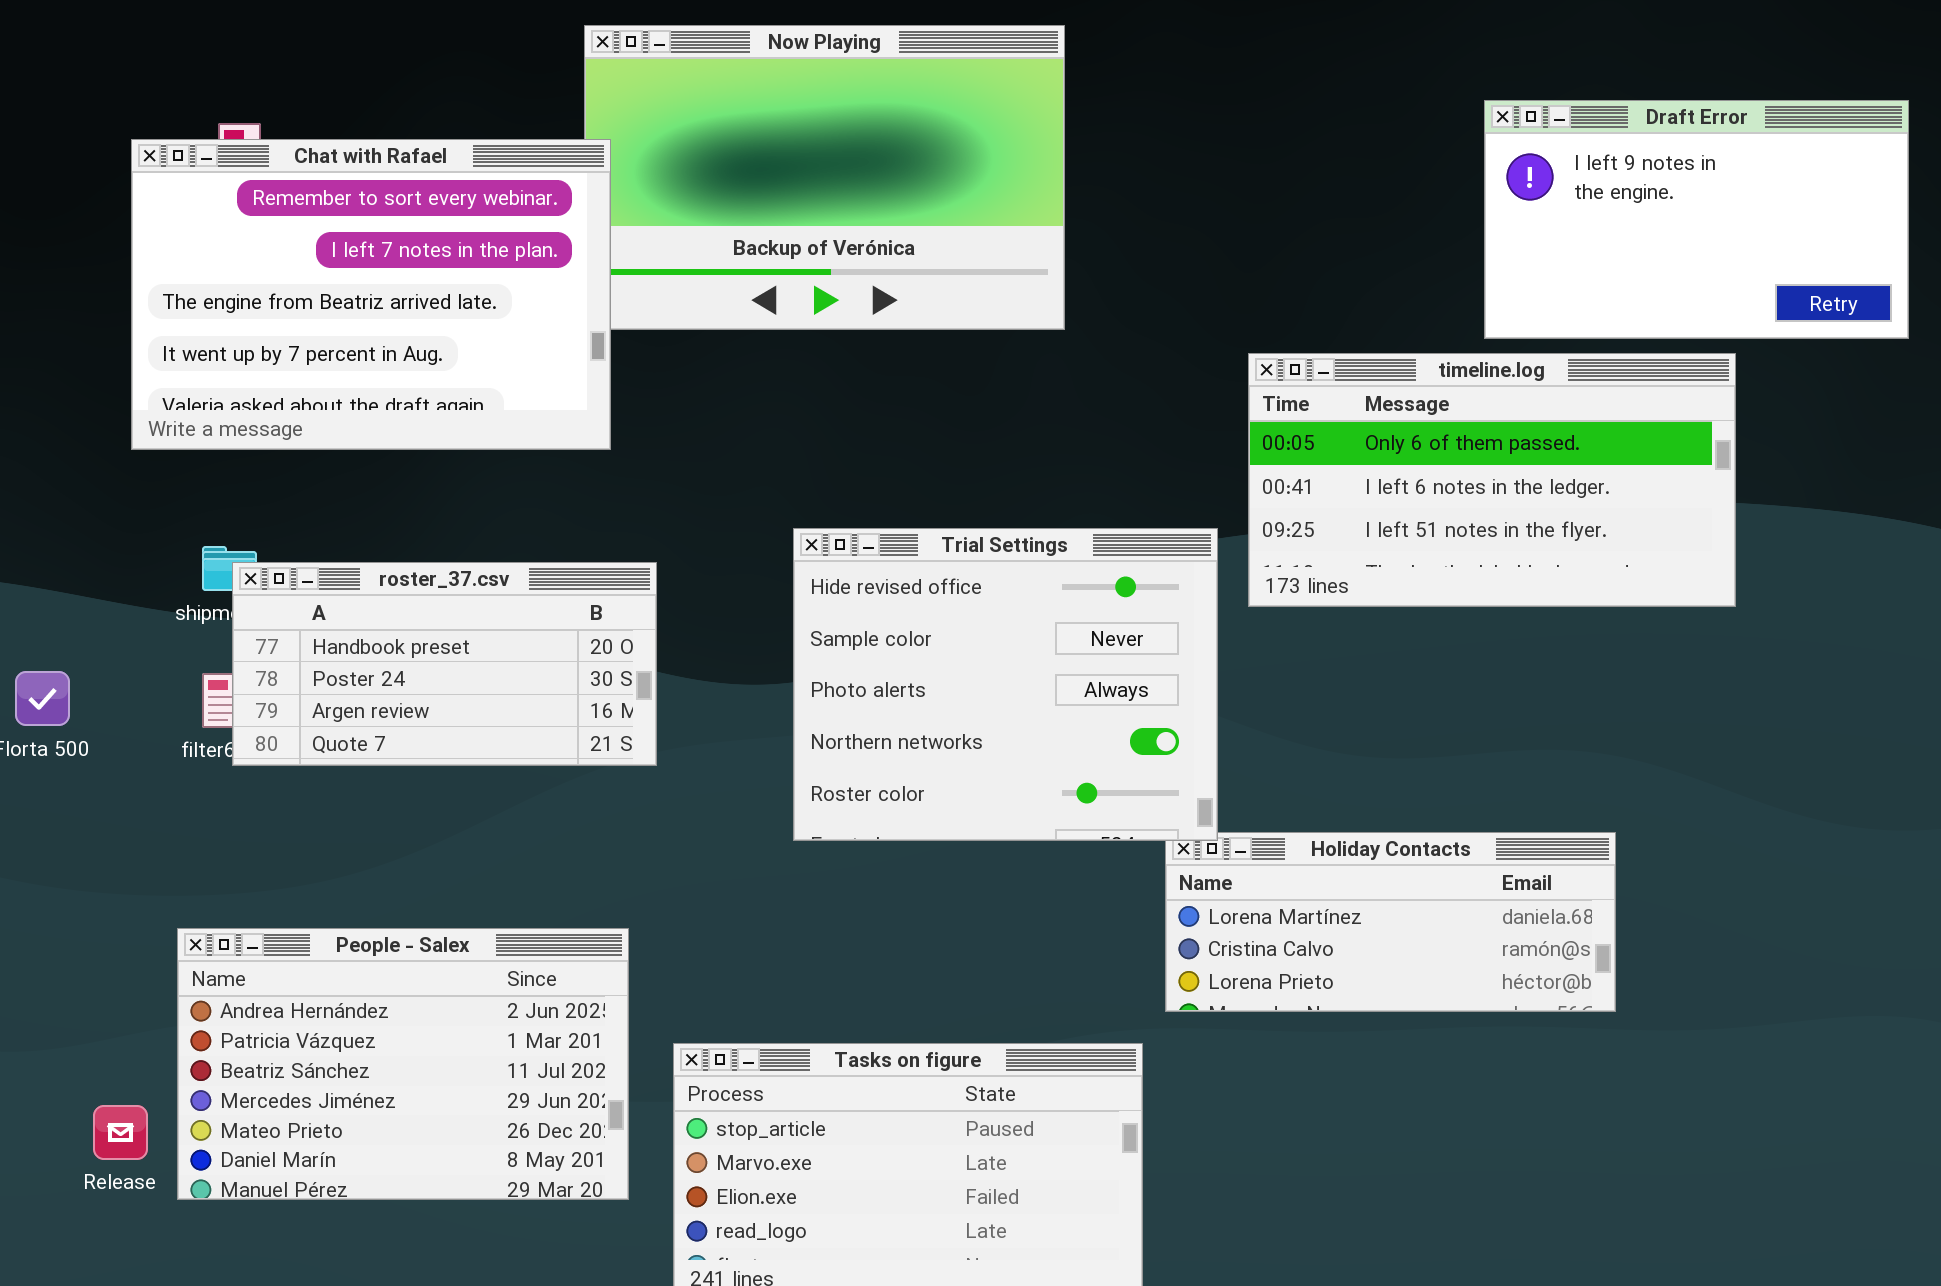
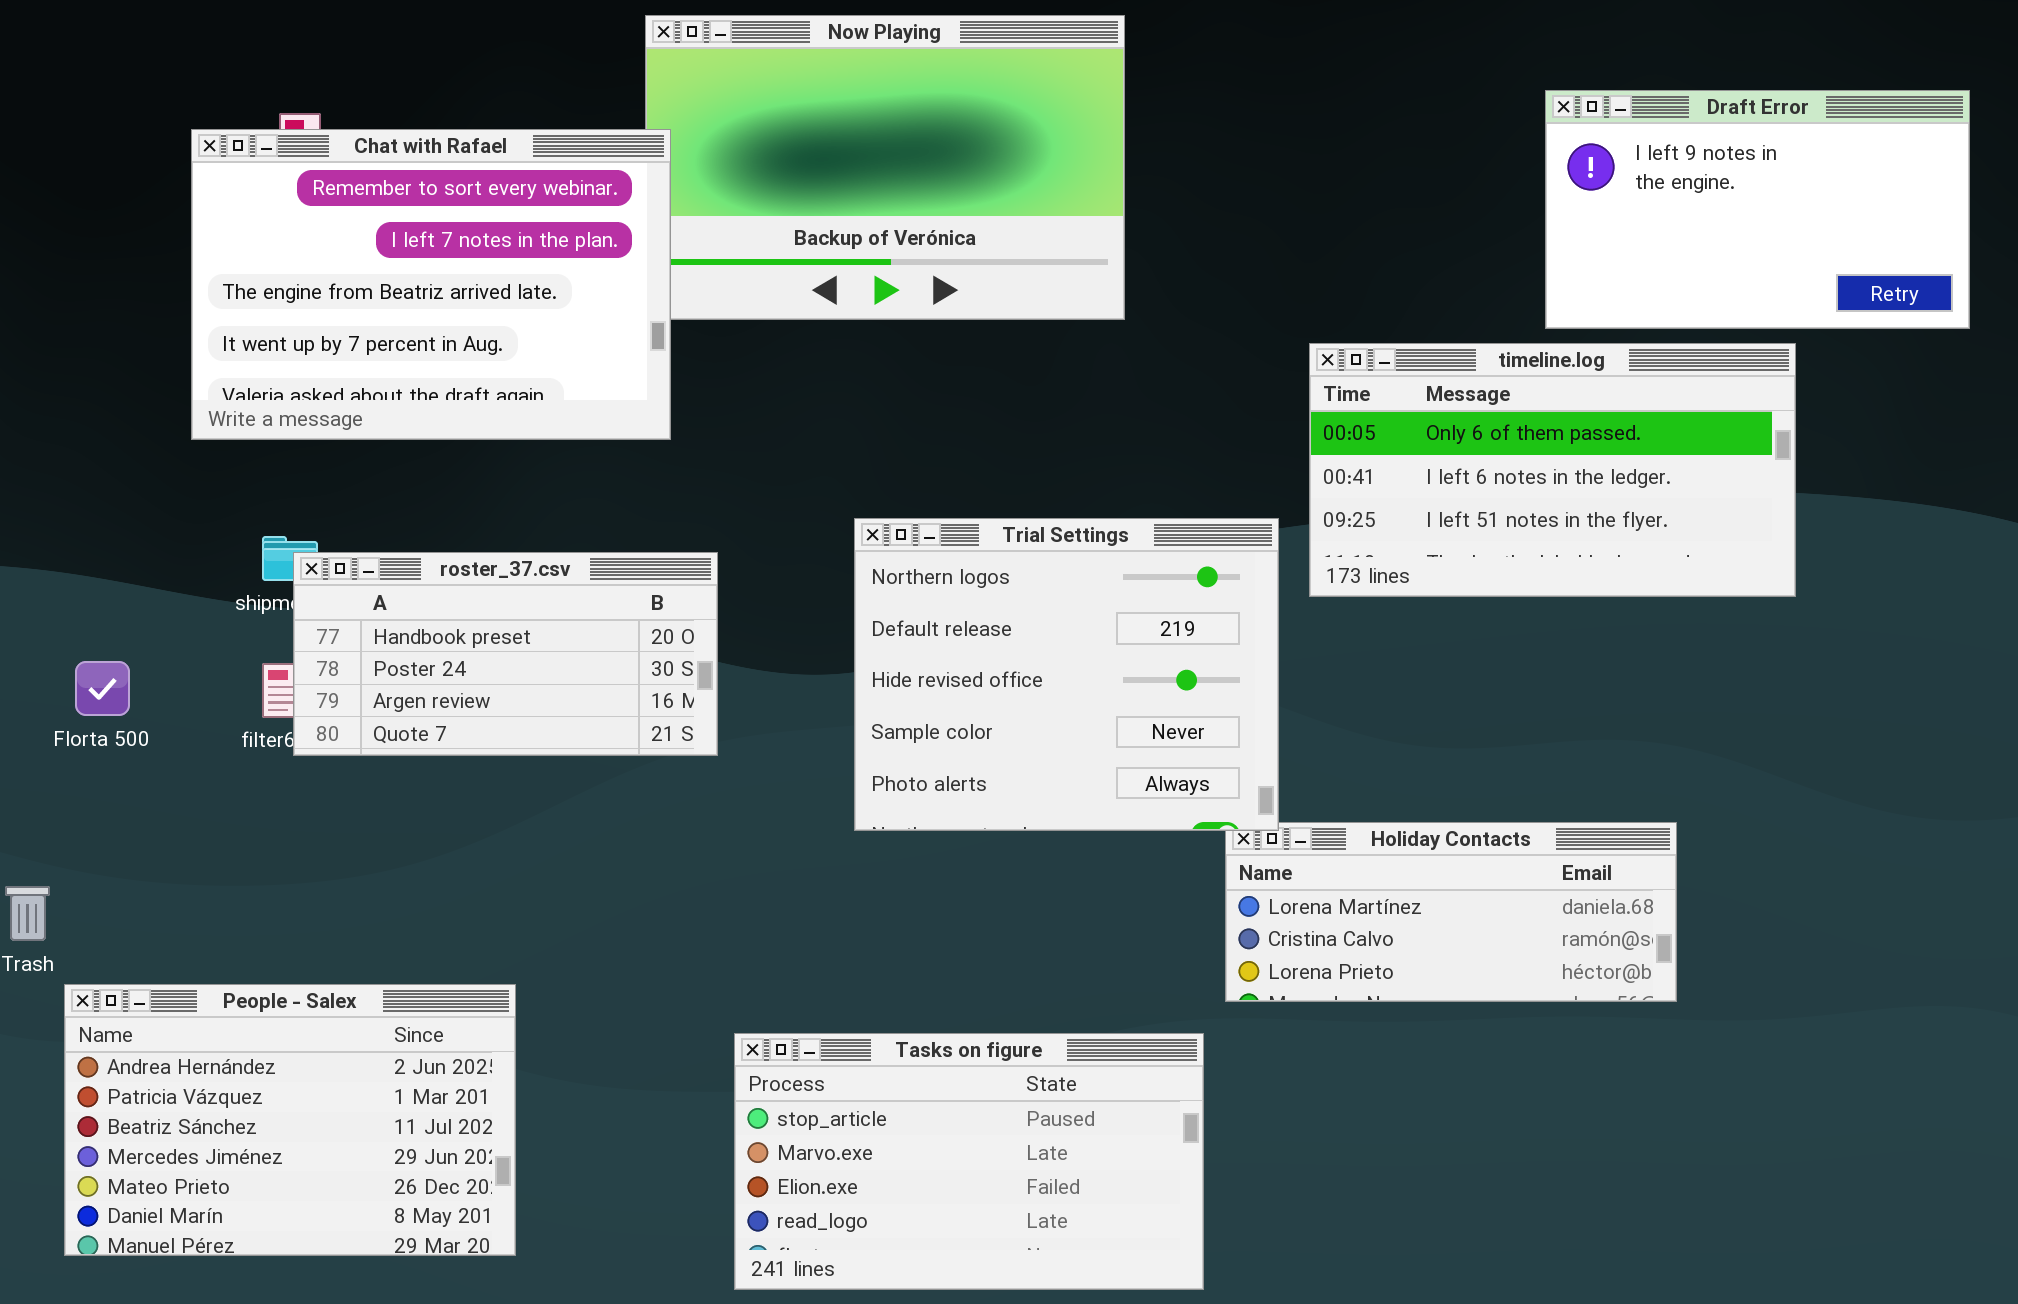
Trial Settings: [793,528,1218,841] -> [854,518,1279,831], scrolled up 2 rows
People - Salex: [177,928,629,1200] -> [64,984,516,1256], moved

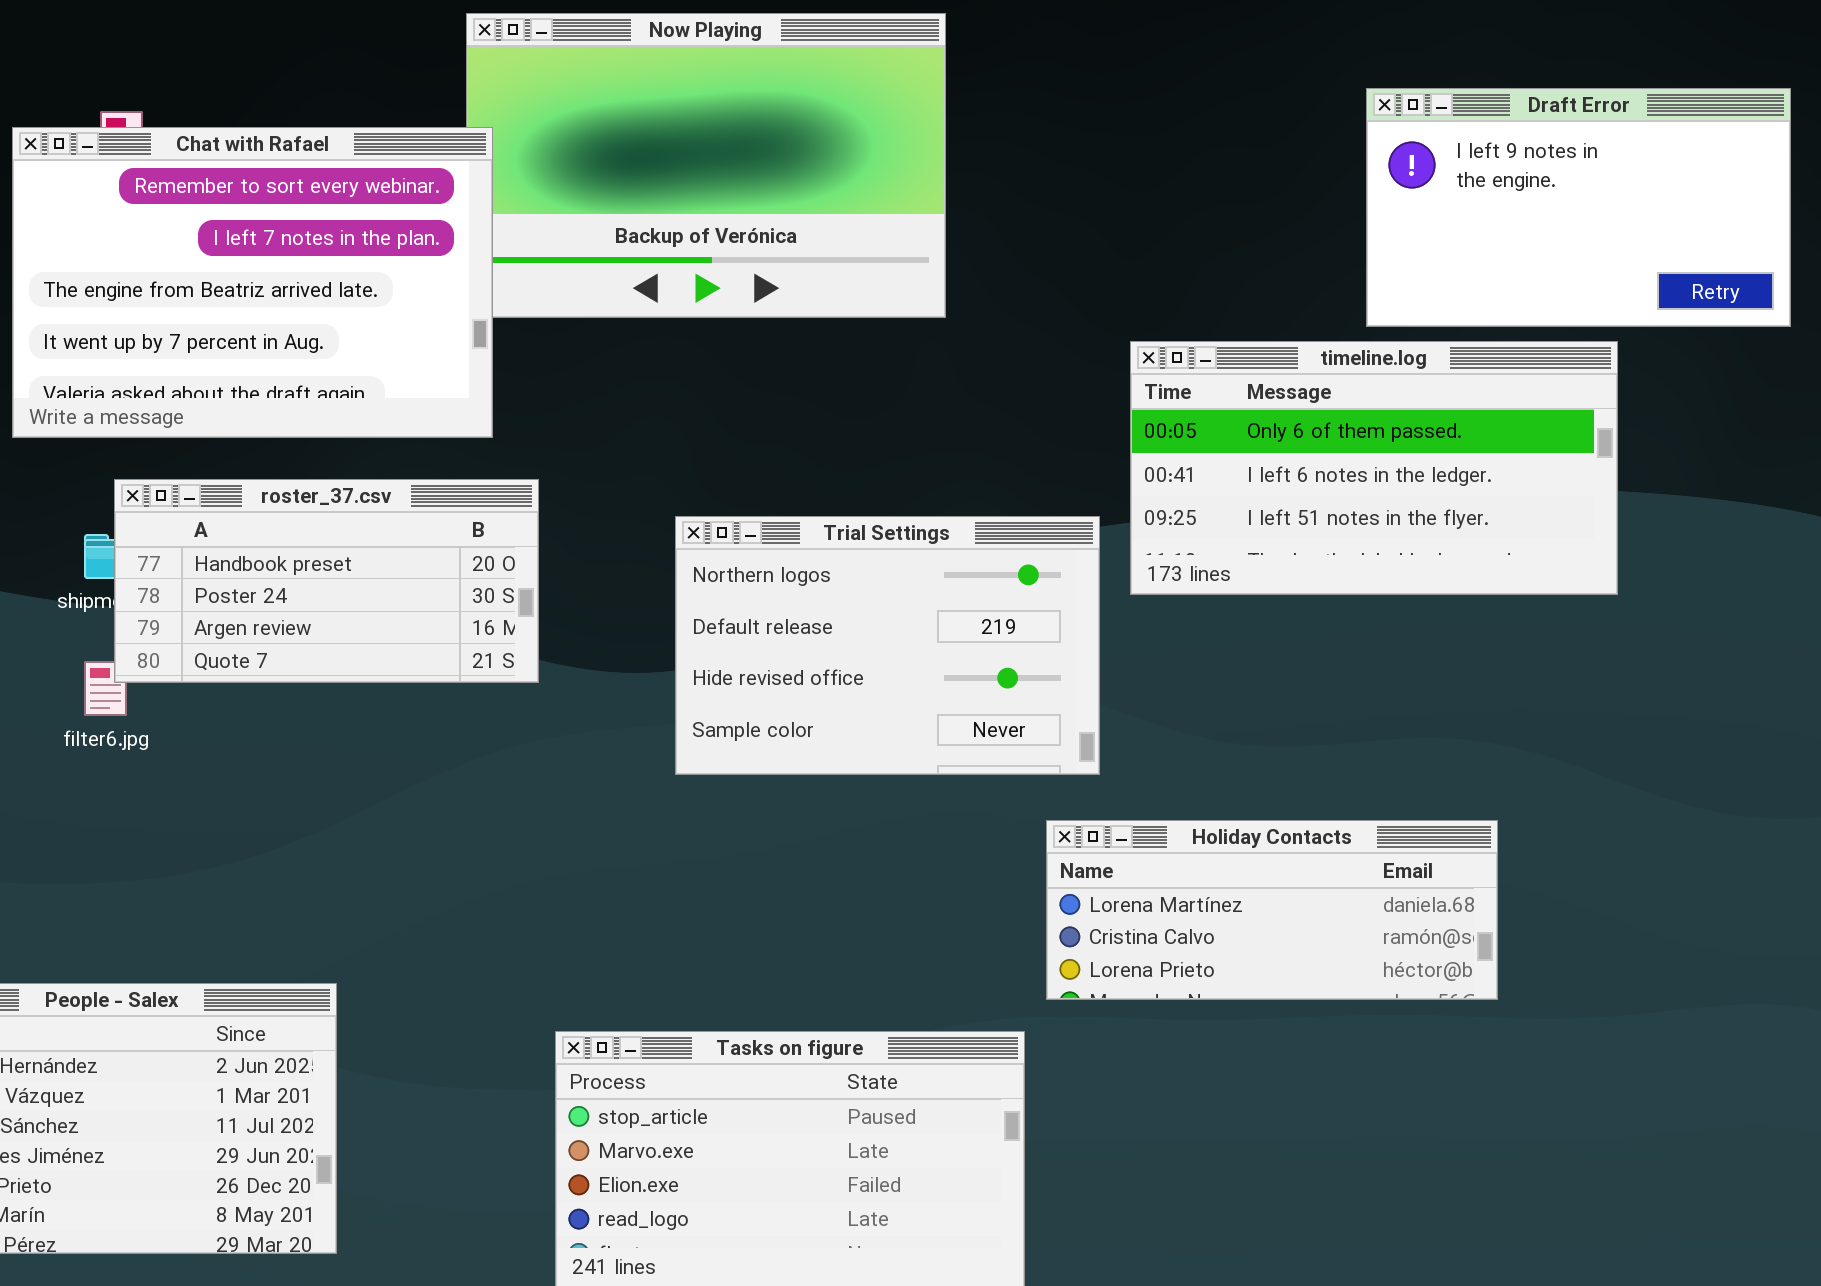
Trial Settings: [854,518,1279,831] -> [675,516,1100,775], resized
roster_37.csv: [293,552,718,756] -> [114,479,539,683], moved

